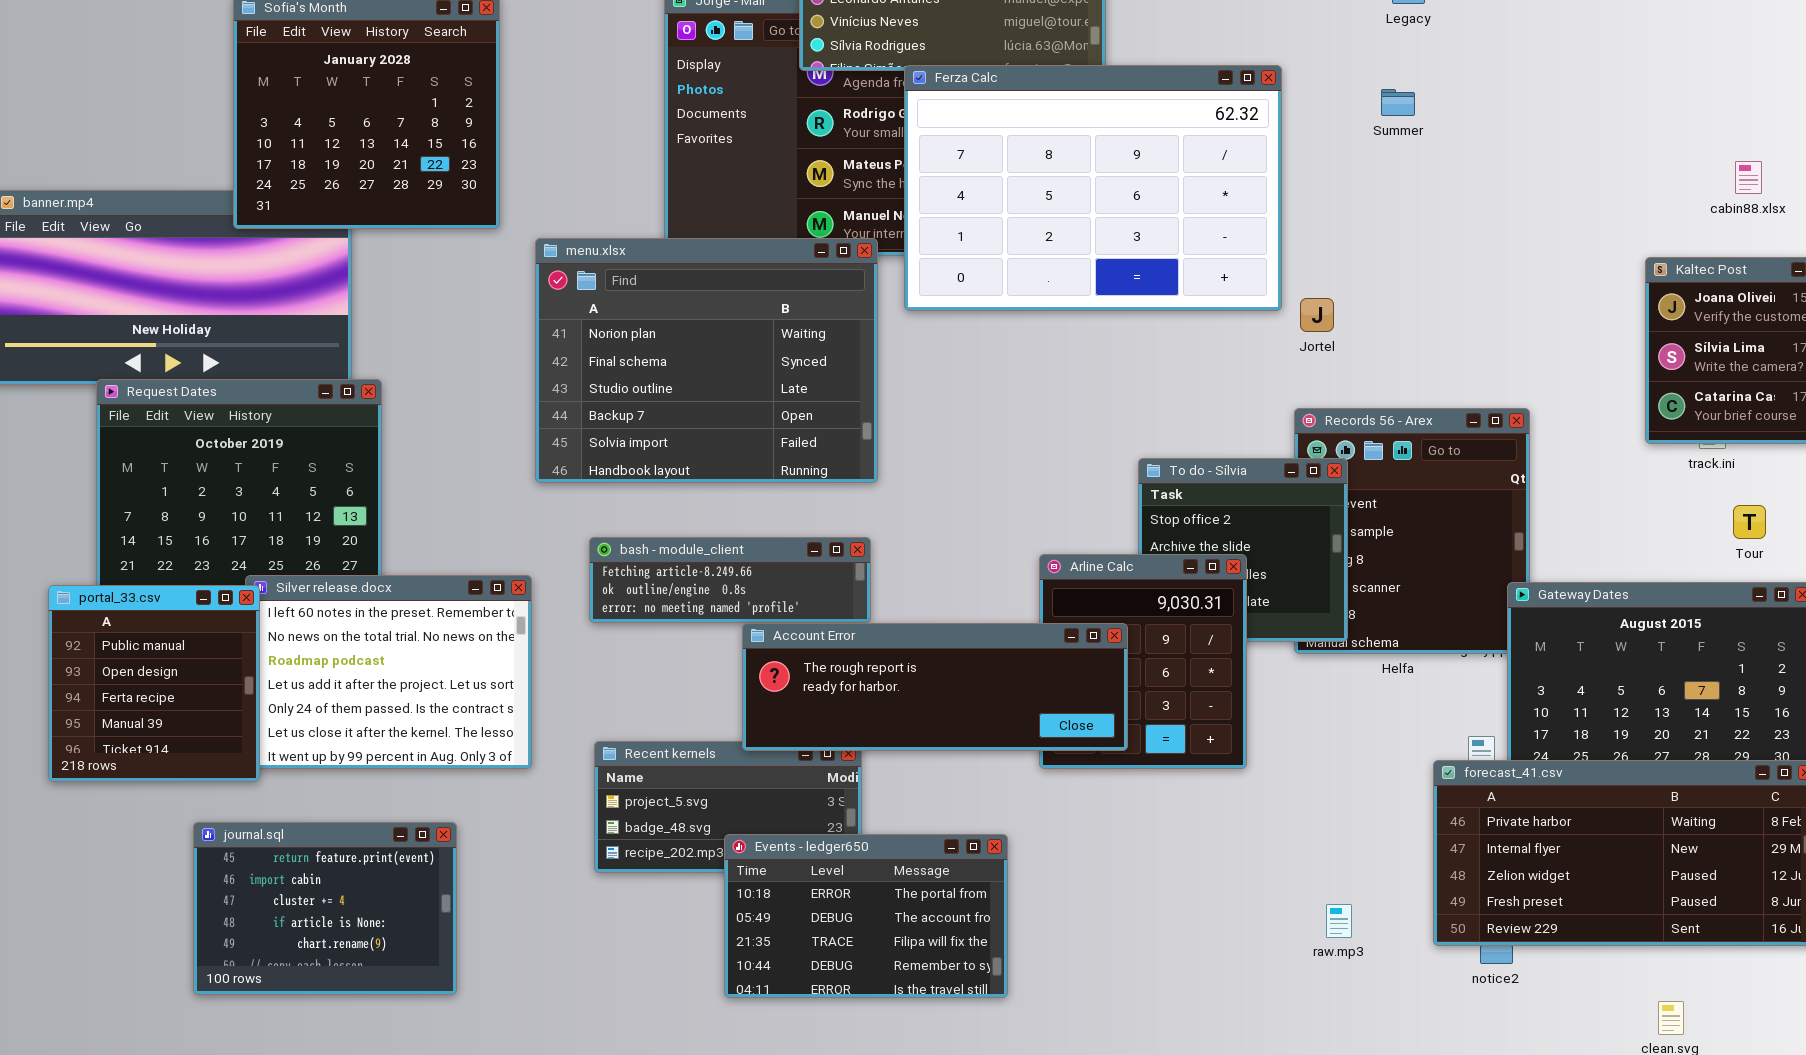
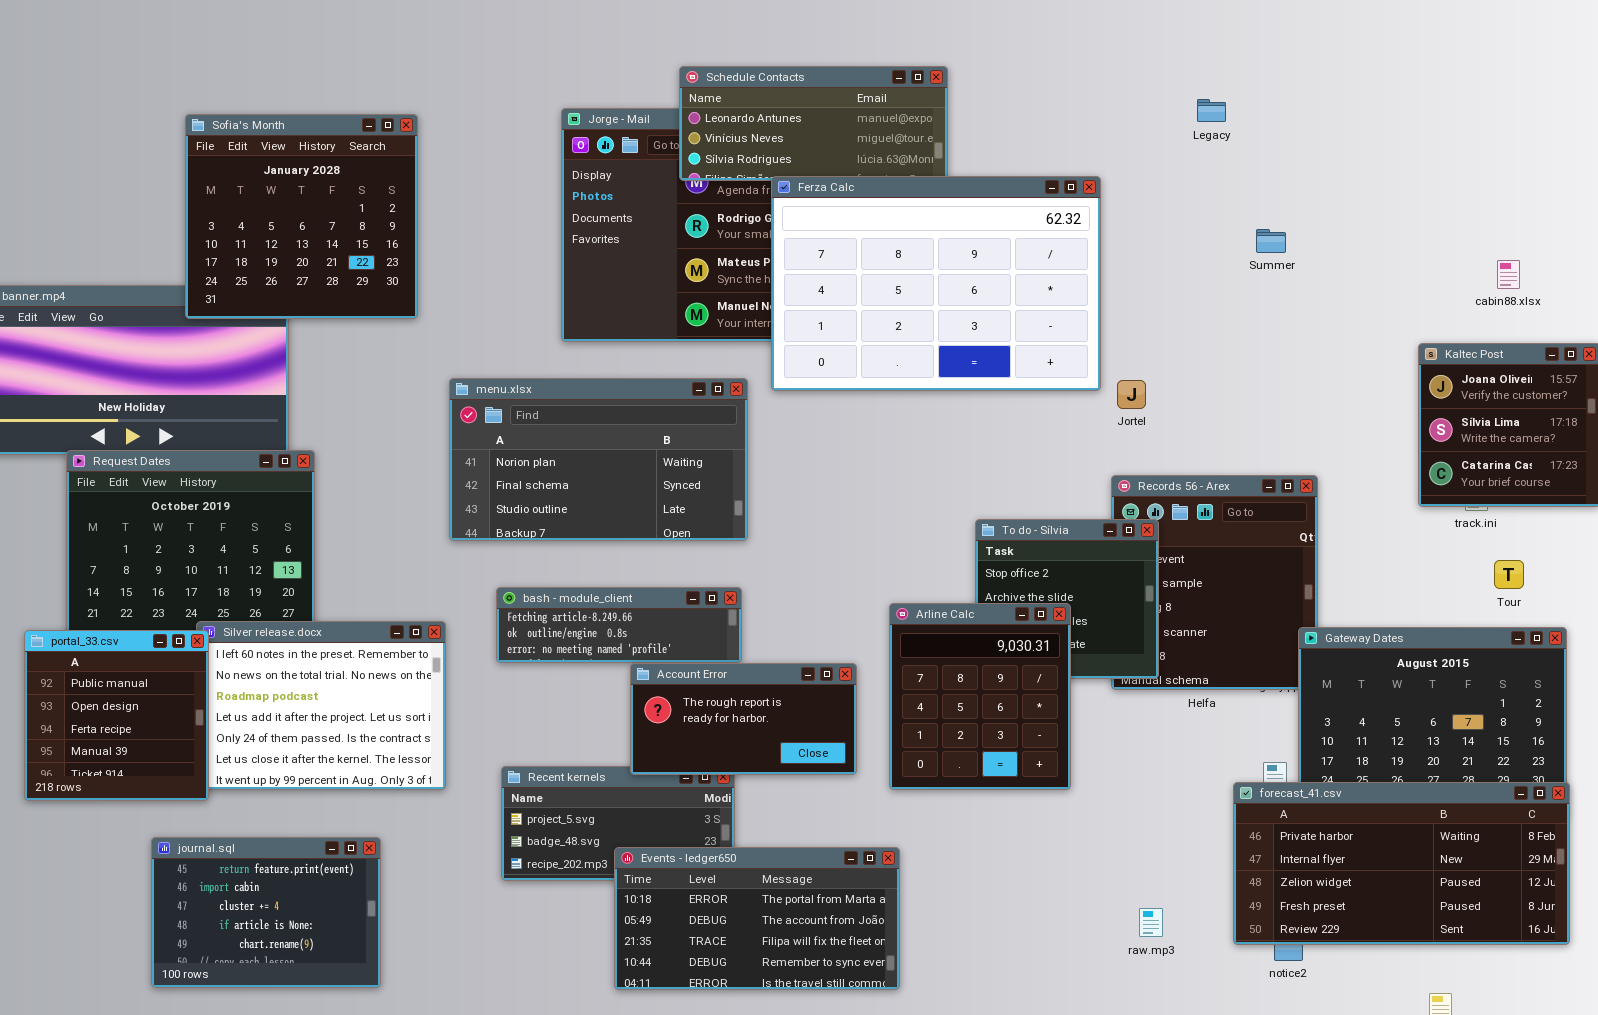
Summer: [1381,89,1415,116] -> [1256,229,1286,253], moved
menu.xlsx: [535,238,878,483] -> [449,378,748,541], resized
Account Error: [742,623,1128,751] -> [630,663,857,775], resized
Events - ledger650: [724,834,1008,998] -> [614,847,900,990], resized

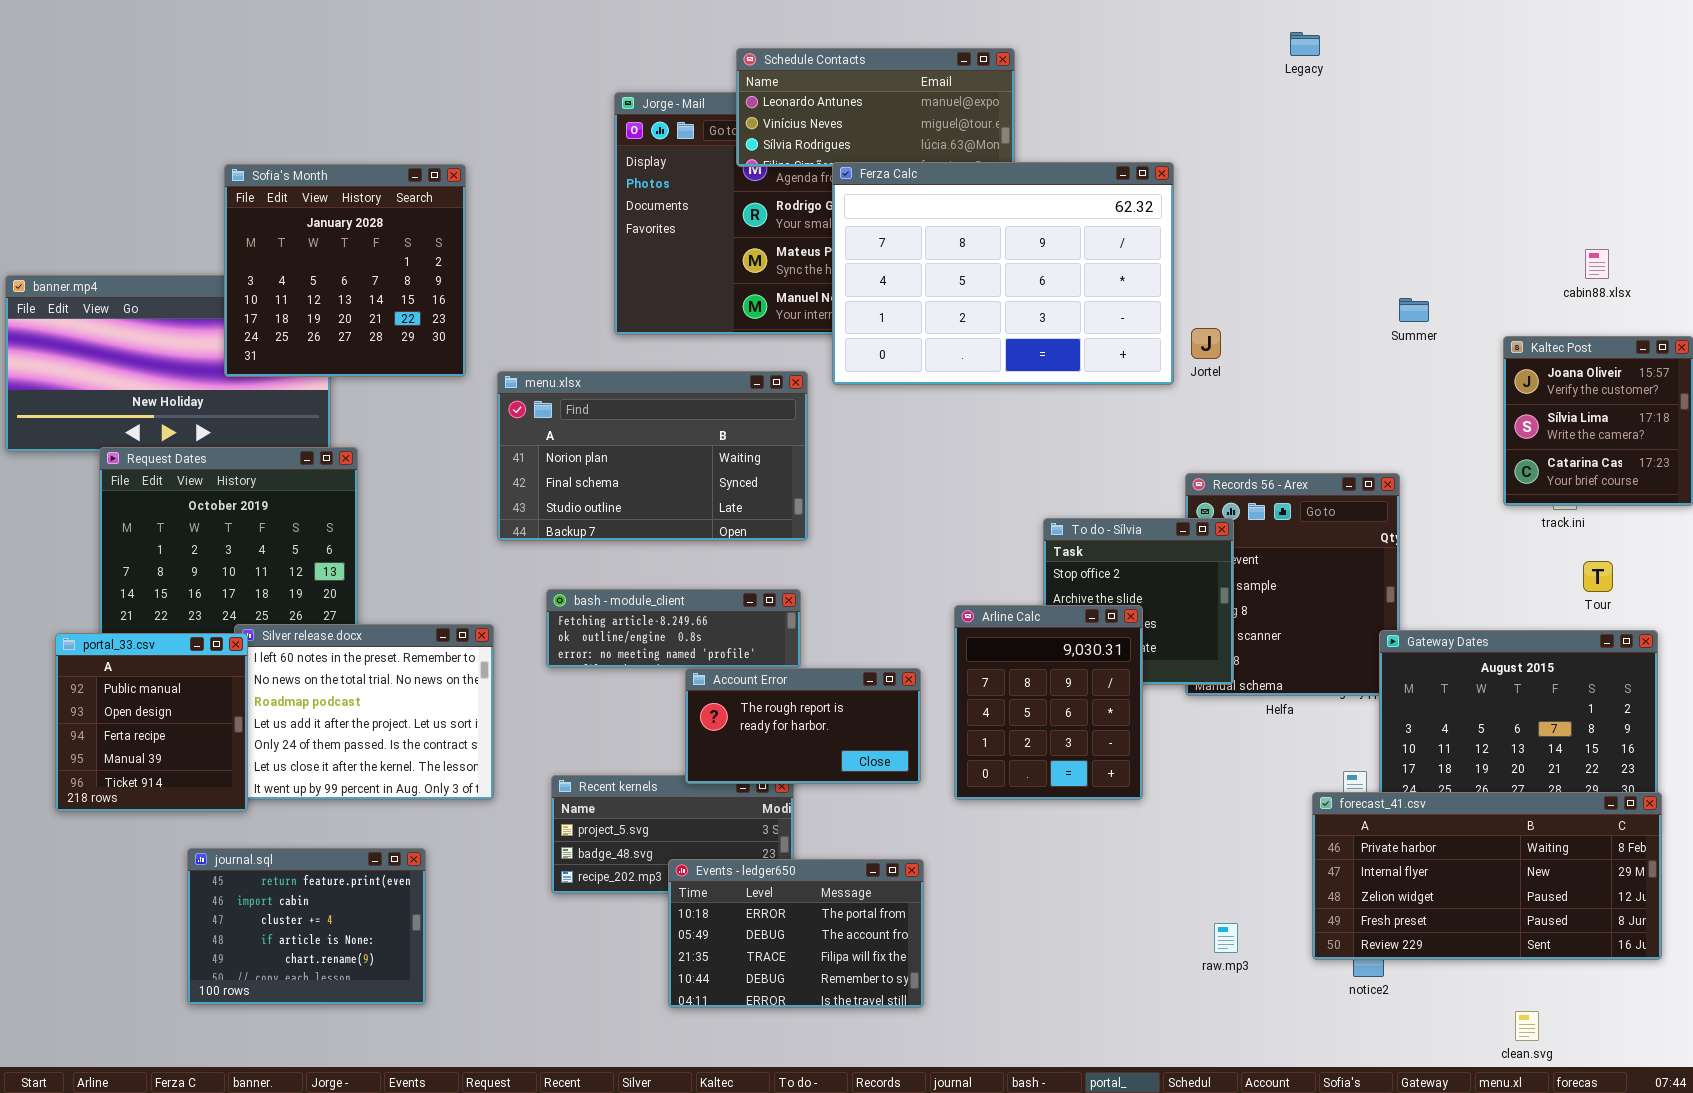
Legacy: [1197,99,1226,122] -> [1290,32,1320,56], moved
Sofia's Month: [185,114,418,319] -> [224,164,466,377], moved
Summer: [1256,229,1286,253] -> [1399,298,1429,322], moved
Jortel: [1117,380,1146,409] -> [1191,328,1221,359], moved
Events - ledger650: [614,847,900,990] -> [668,859,924,1008], resized

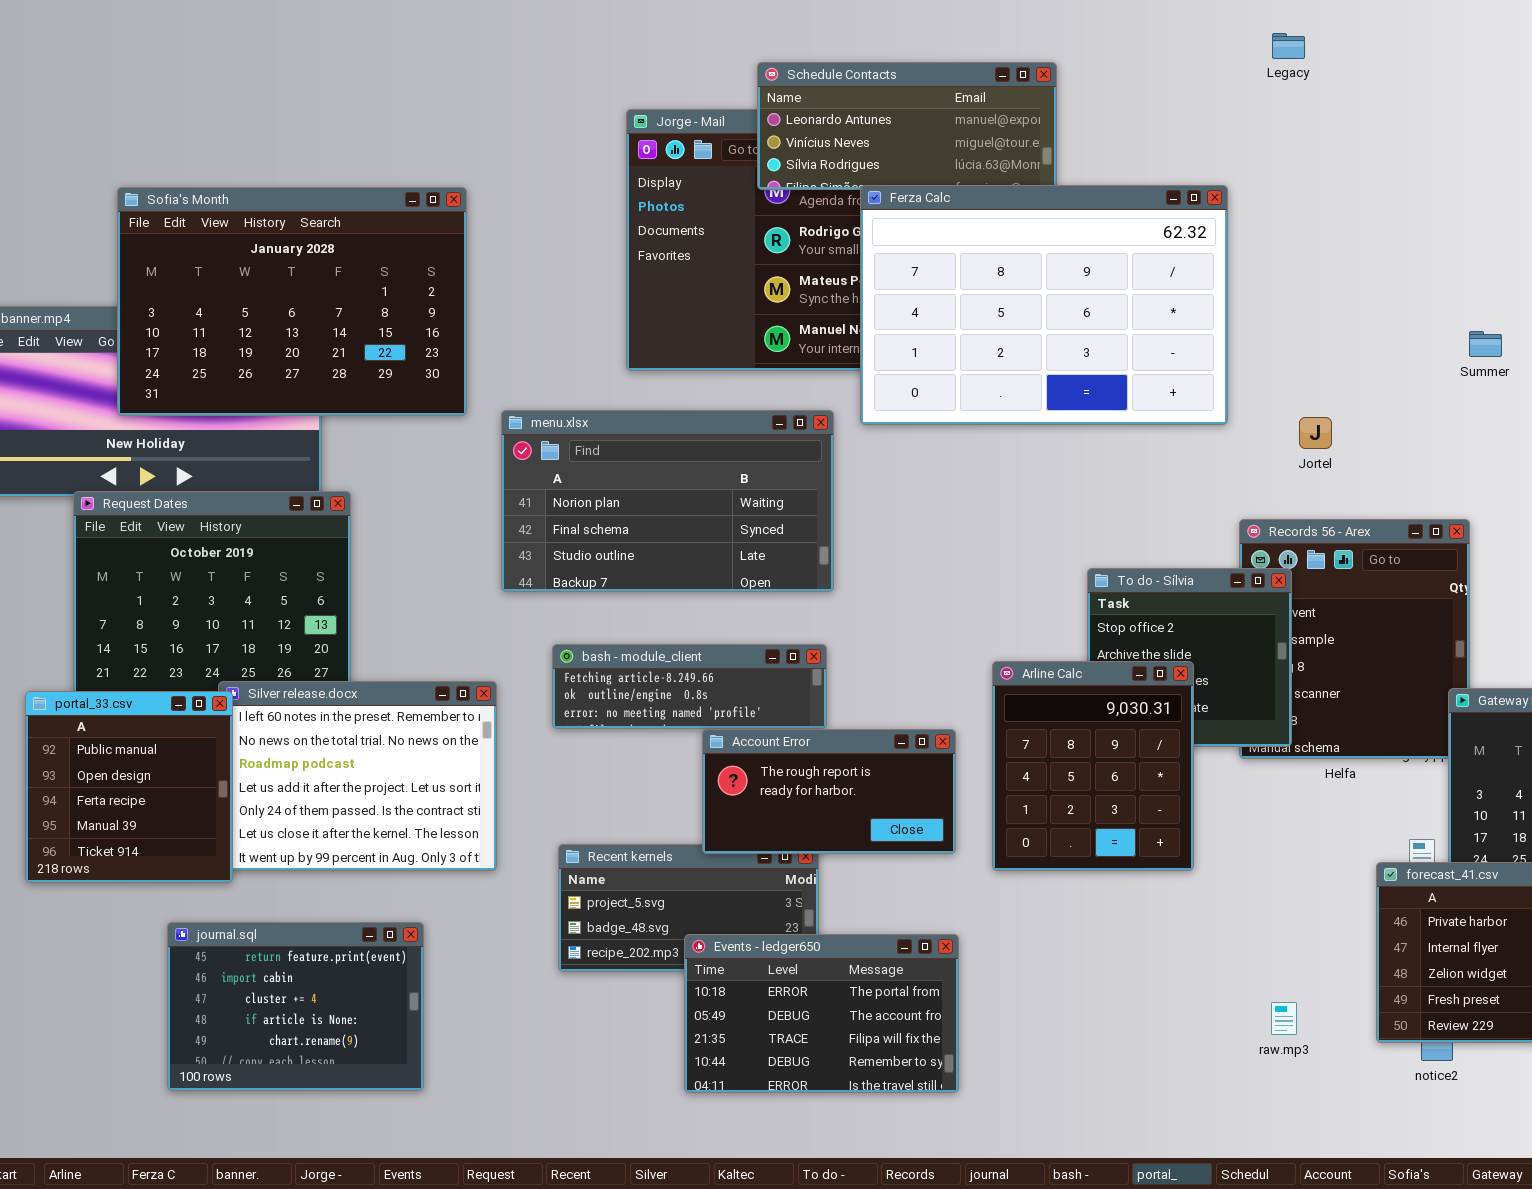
Legacy: [1290,32,1320,56] -> [1272,33,1305,59], moved
Sofia's Month: [224,164,466,377] -> [117,187,467,416], resized
Jortel: [1191,328,1221,359] -> [1299,417,1332,449], moved

